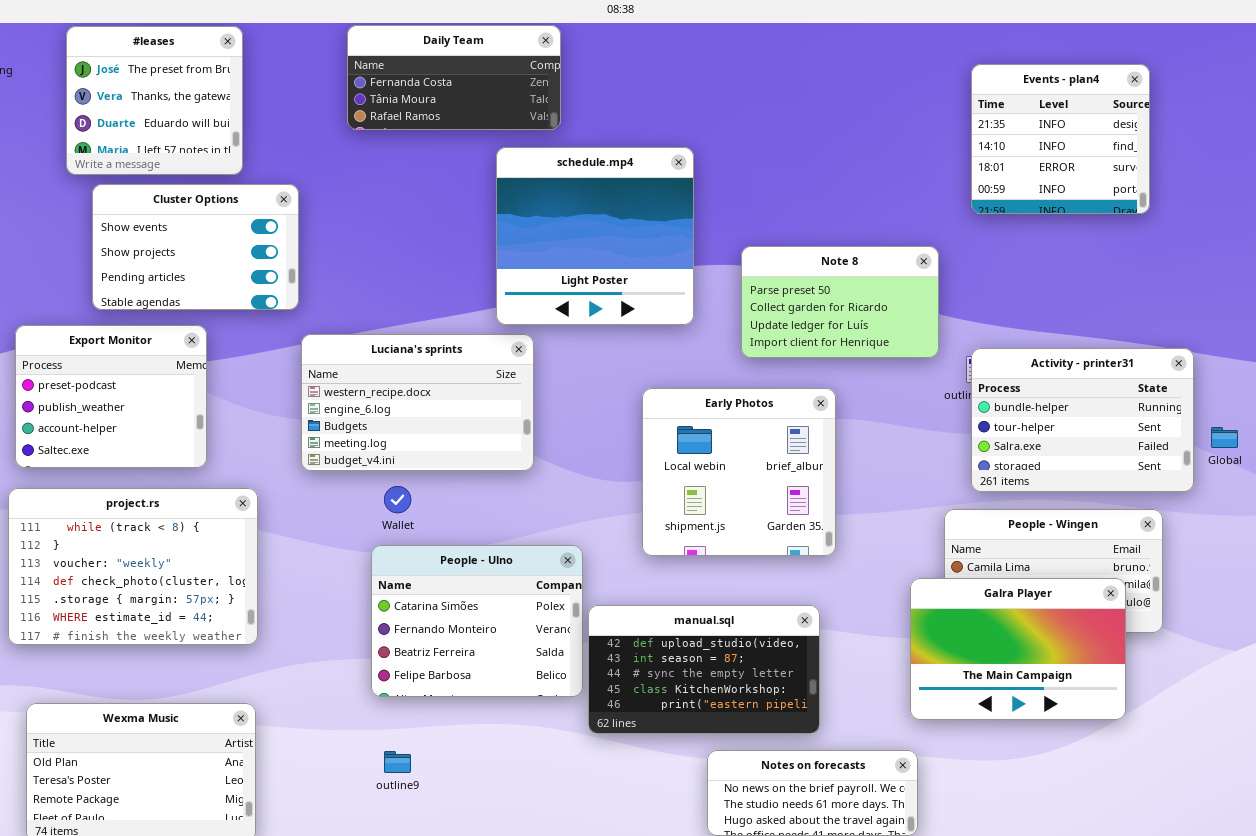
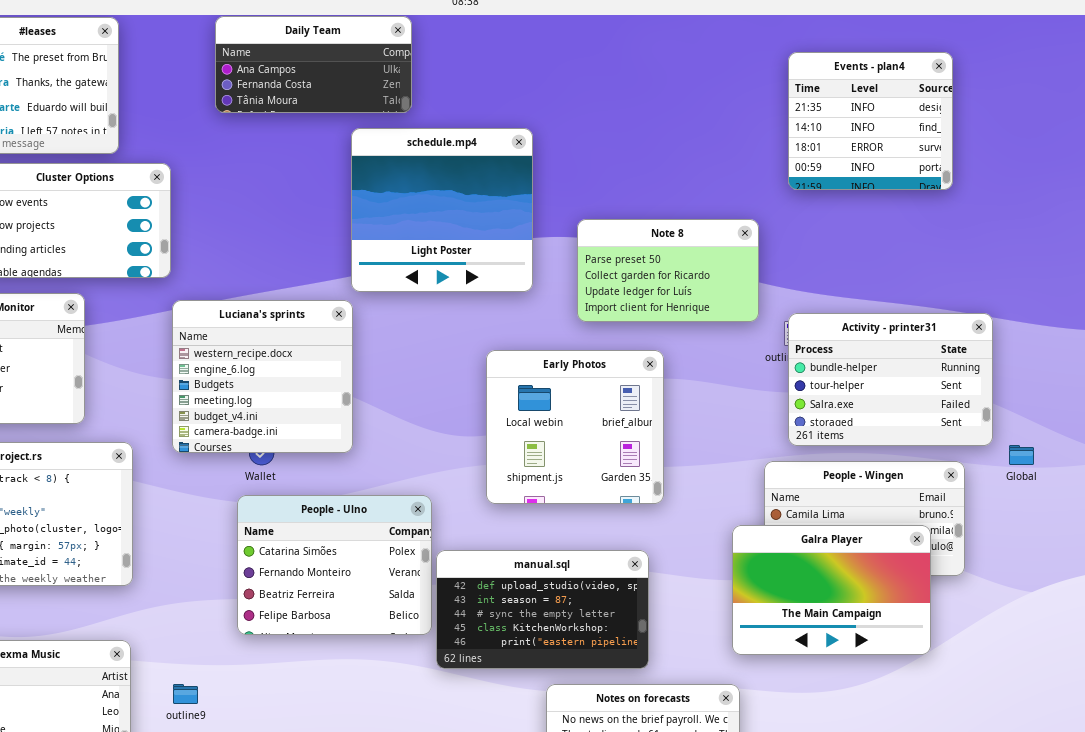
Daily Team: [347,25,561,130] -> [215,16,412,113], scrolled up 1 row
Luciana's sprints: [301,334,534,471] -> [172,300,353,453], resized
Global: [1211,427,1238,448] -> [1009,445,1034,465], moved
outline9: [384,751,411,773] -> [173,684,198,704], moved

